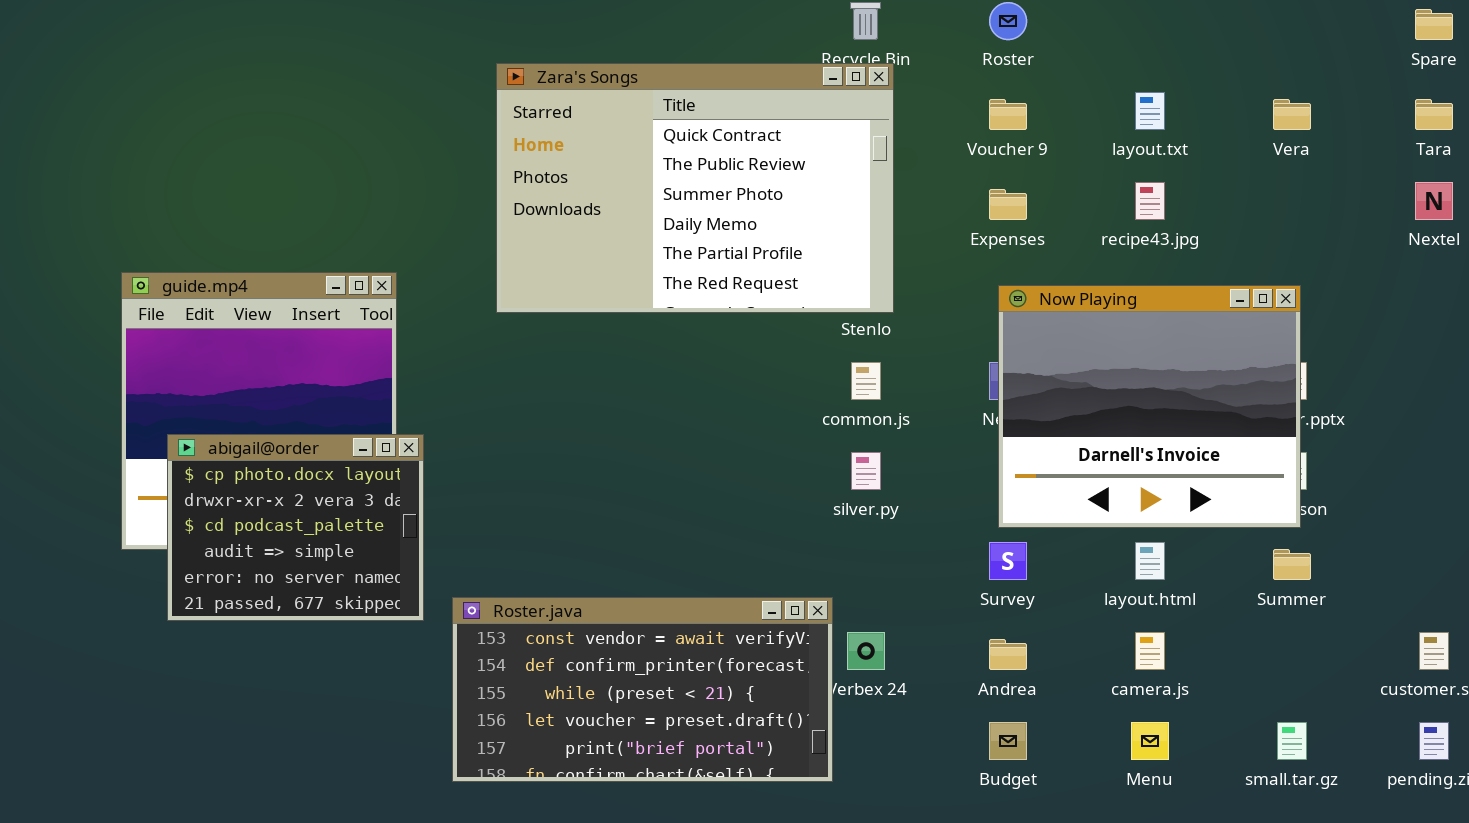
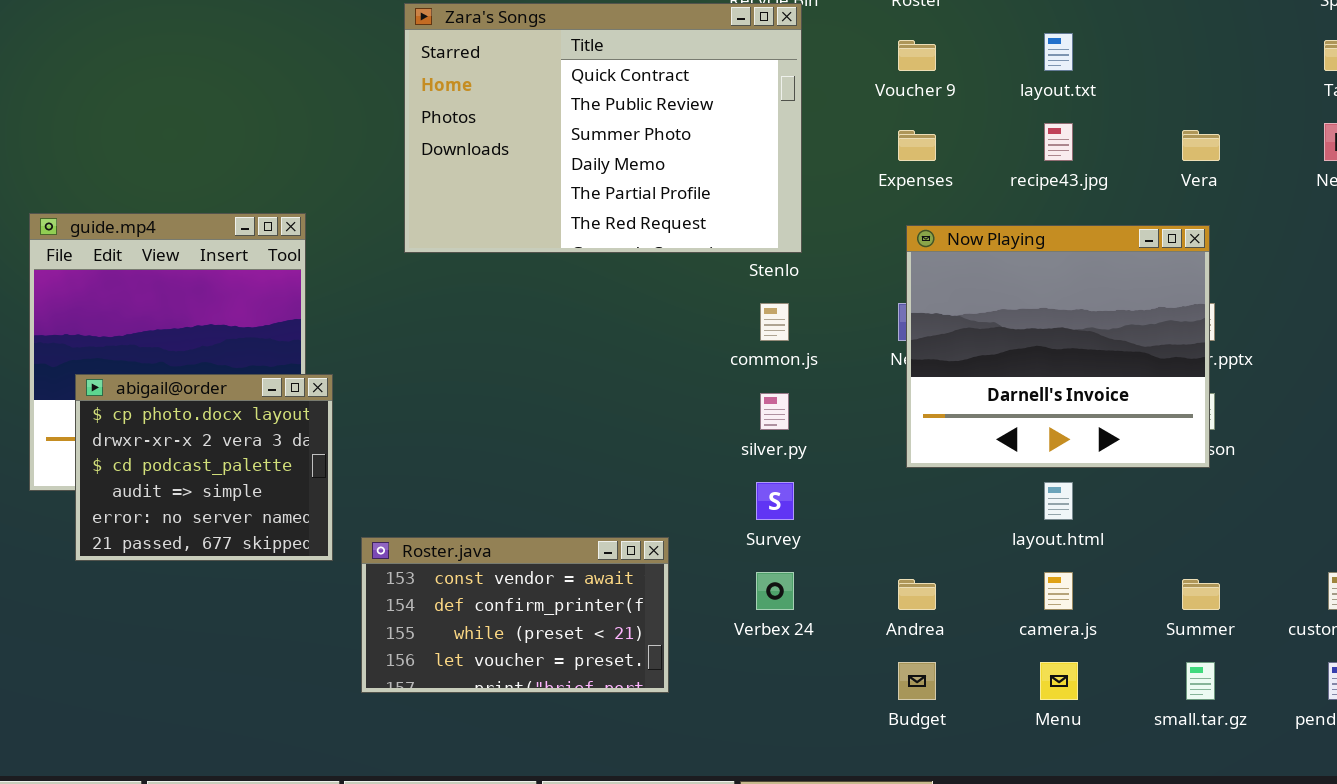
Vera: [1273,99,1311,130] -> [1182,130,1220,161], moved
Survey: [989,542,1027,580] -> [756,482,794,520], moved
Summer: [1273,549,1311,580] -> [1182,579,1220,610], moved
Roster.java: [452,597,833,782] -> [361,537,669,693], resized

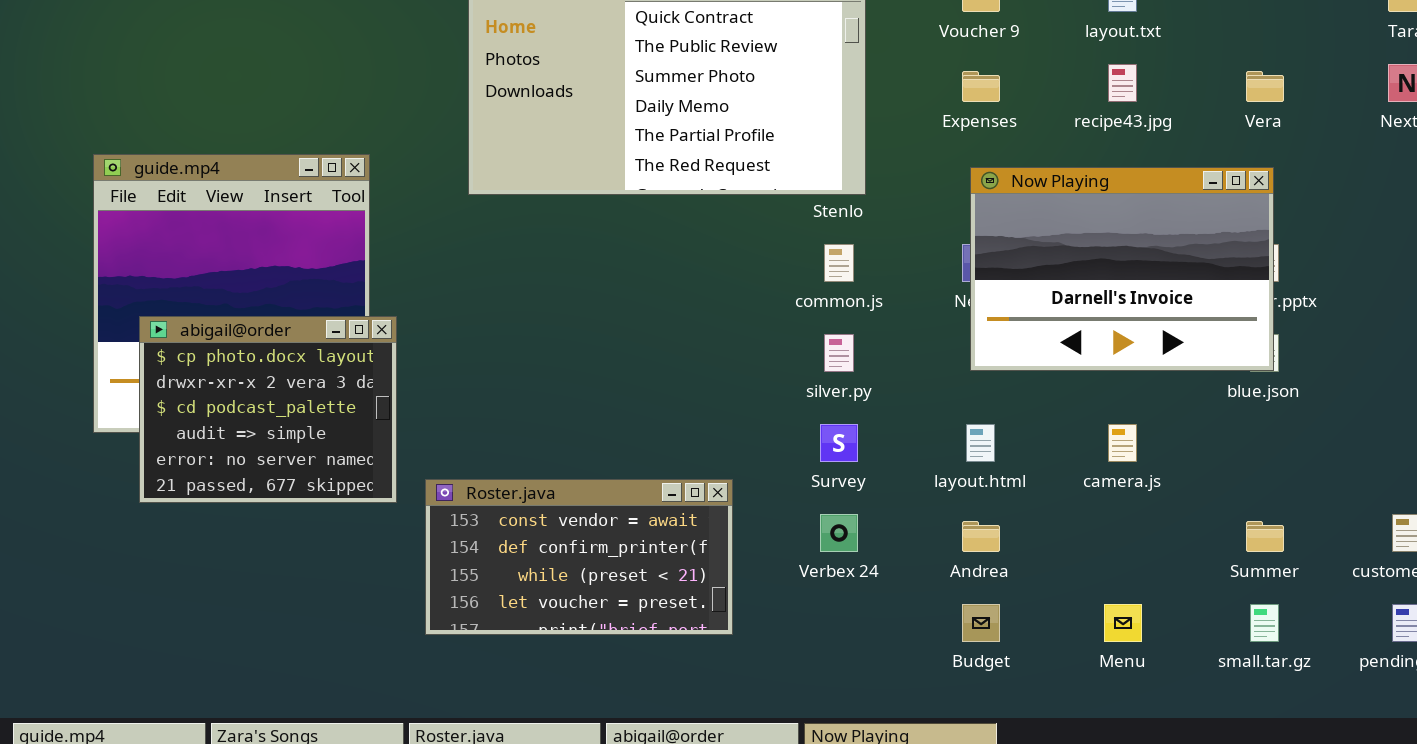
Now Playing: [906,225,1210,468] -> [970,167,1274,371], resized
layout.html: [1044,482,1073,520] -> [966,424,995,462], moved
camera.js: [1044,572,1073,610] -> [1108,424,1137,462], moved

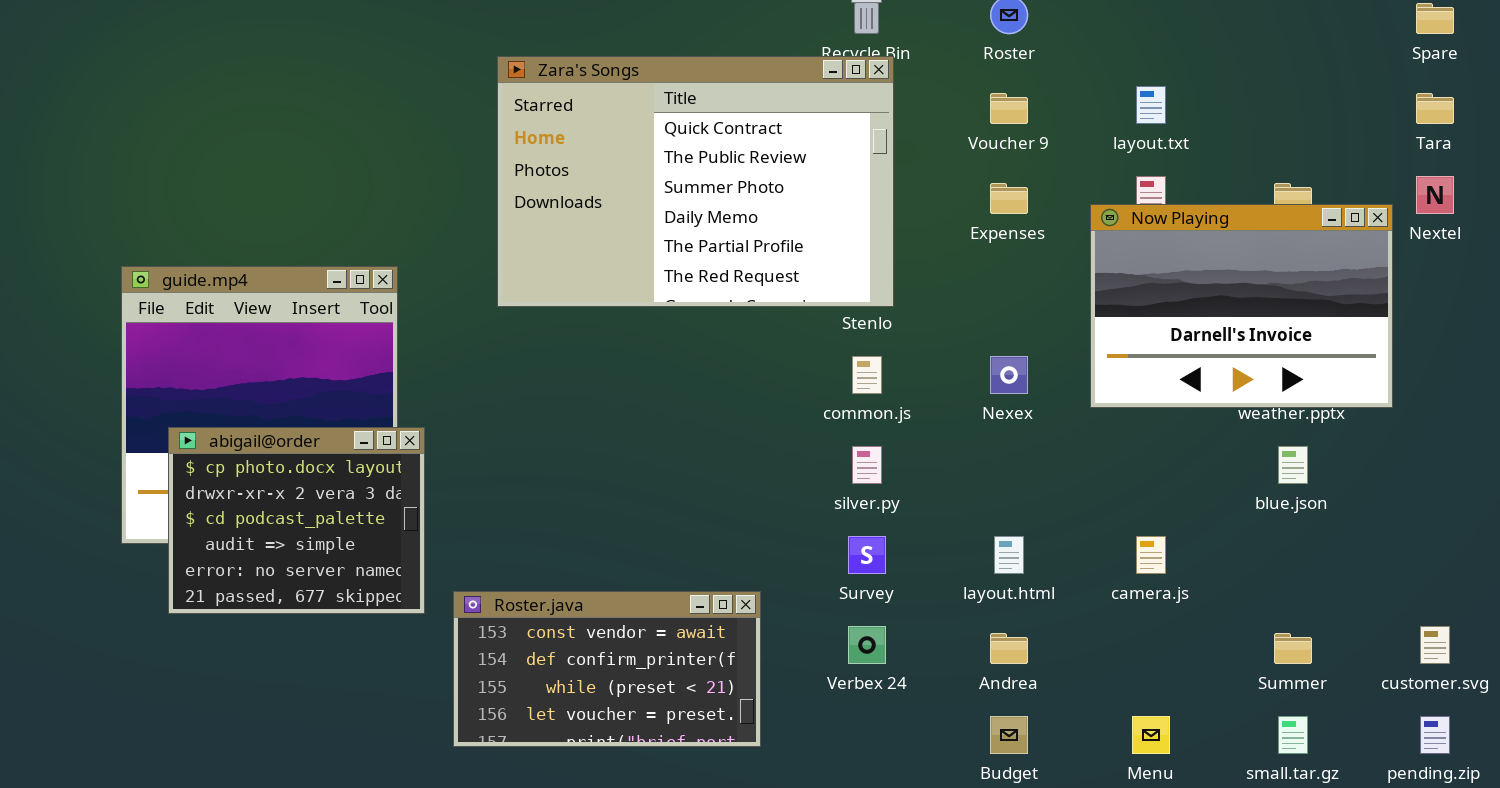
Now Playing: [970,167,1274,371] -> [1090,204,1393,408], moved

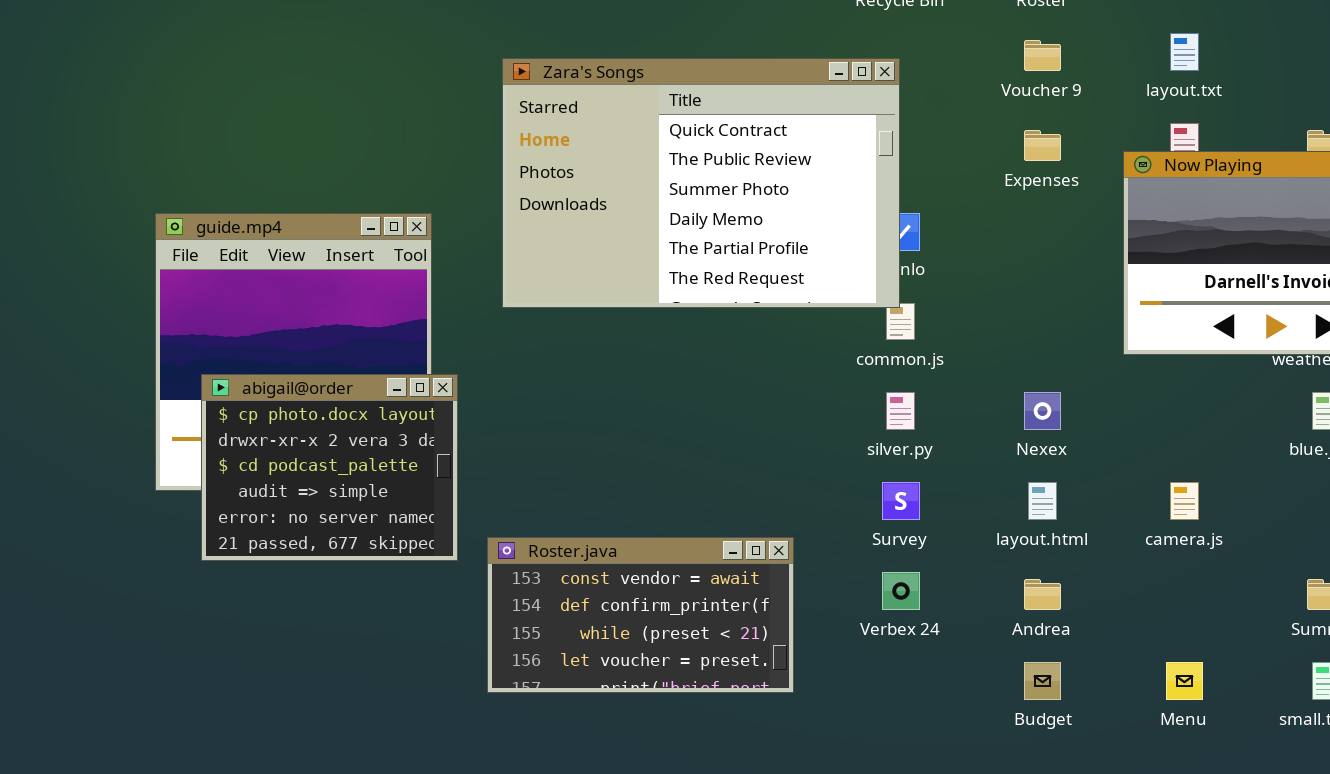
Zara's Songs: [497,56,894,307] -> [502,58,900,308], moved
Nexex: [990,356,1028,394] -> [1024,392,1061,430], moved

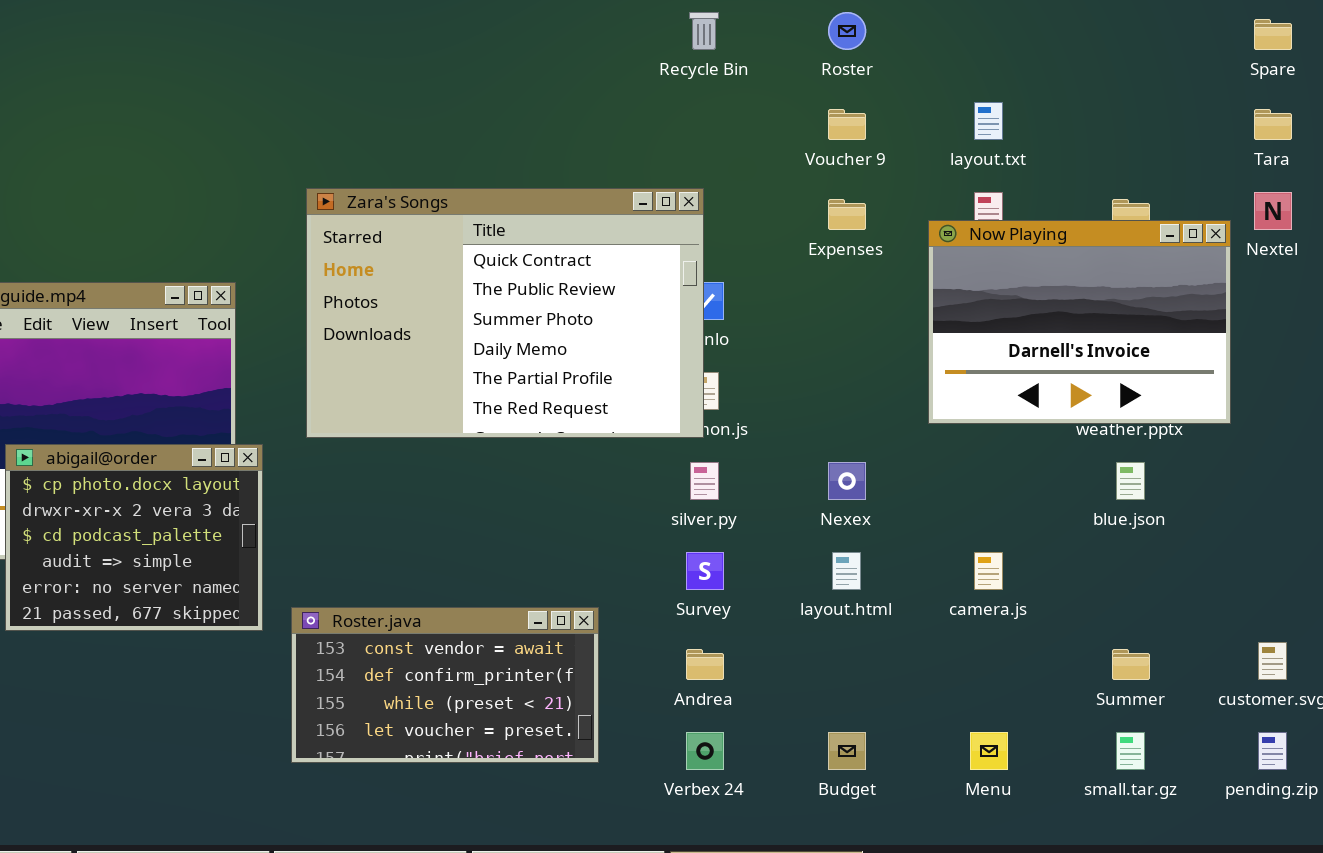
Zara's Songs: [502,58,900,308] -> [306,188,704,438], moved
Verbex 24: [882,572,920,610] -> [686,732,724,770], moved
Andrea: [1024,579,1061,610] -> [686,649,724,680], moved

